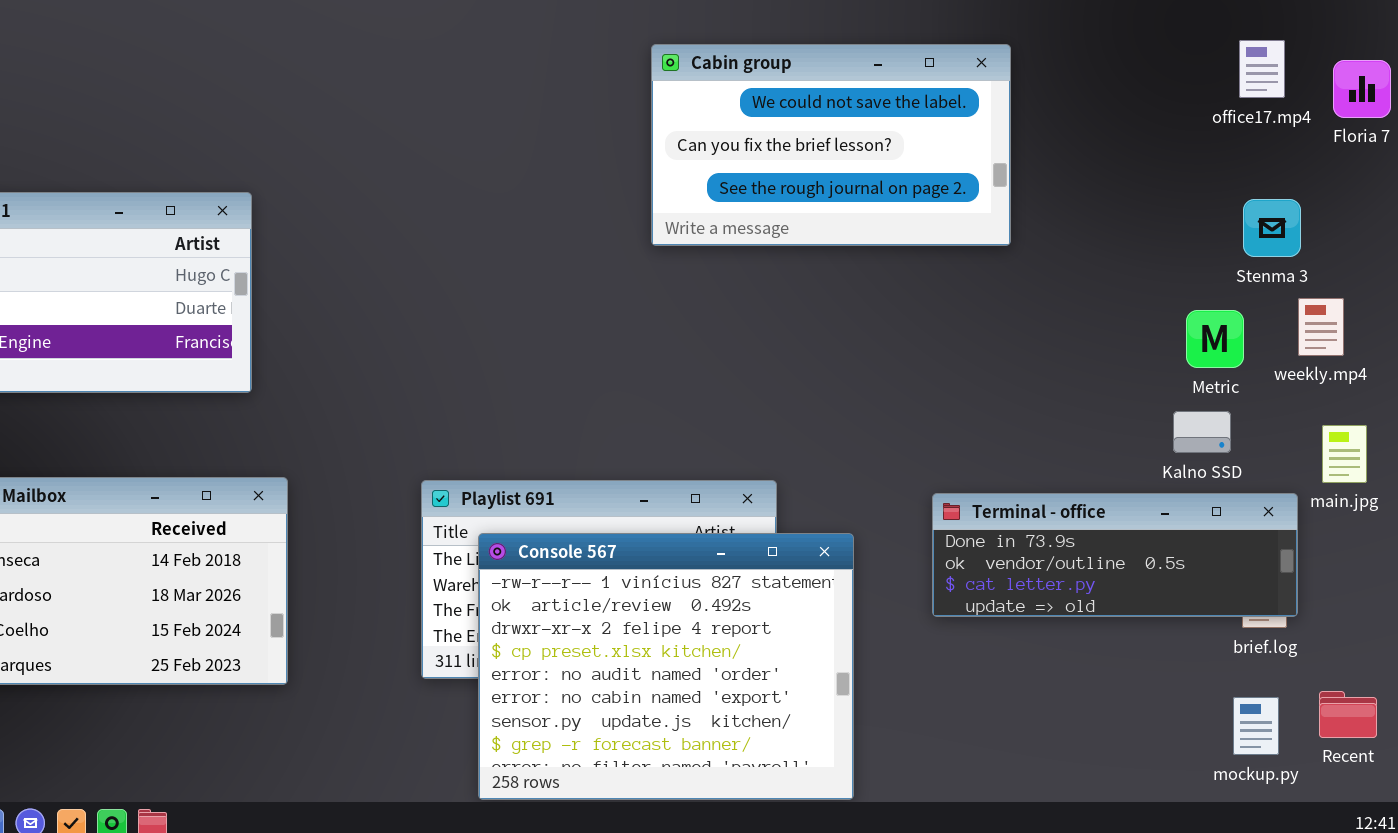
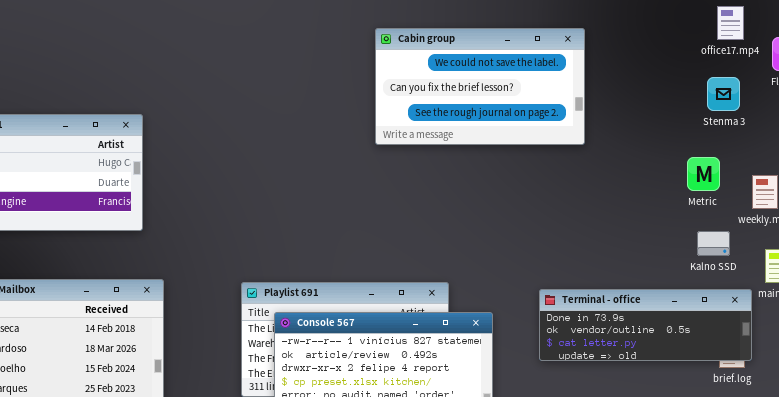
office17.mp4: [1239,40,1285,98] -> [717,6,744,40], moved
Stenma 3: [1243,199,1301,257] -> [707,77,740,111], moved
Metric: [1186,310,1244,368] -> [687,157,720,191], moved
Kalno SSD: [1173,411,1231,453] -> [697,231,730,256], moved

